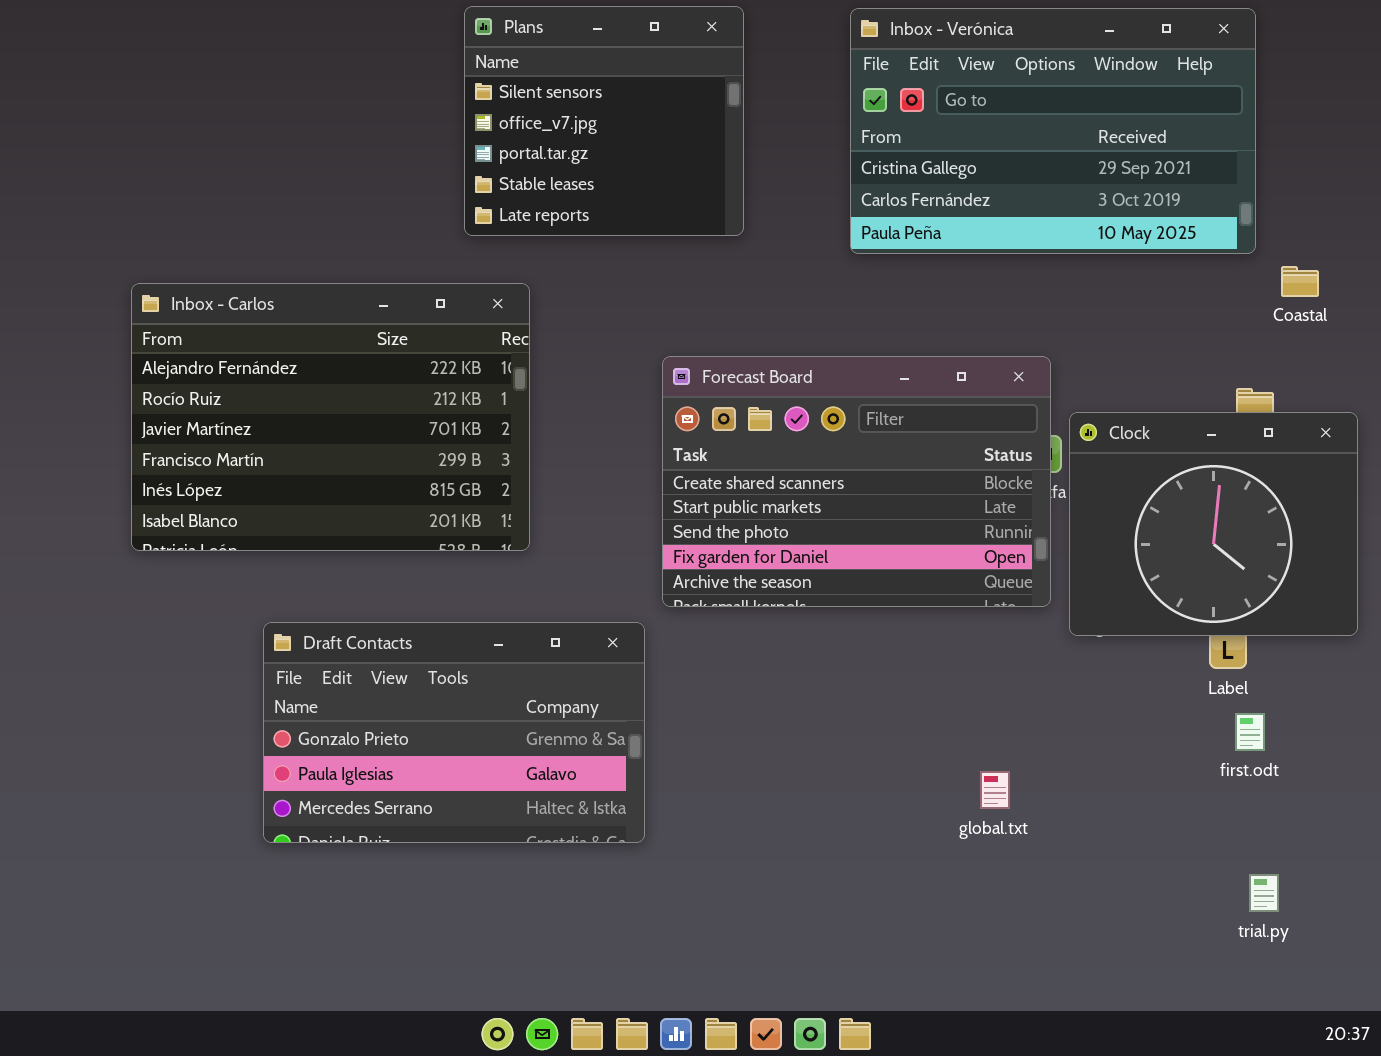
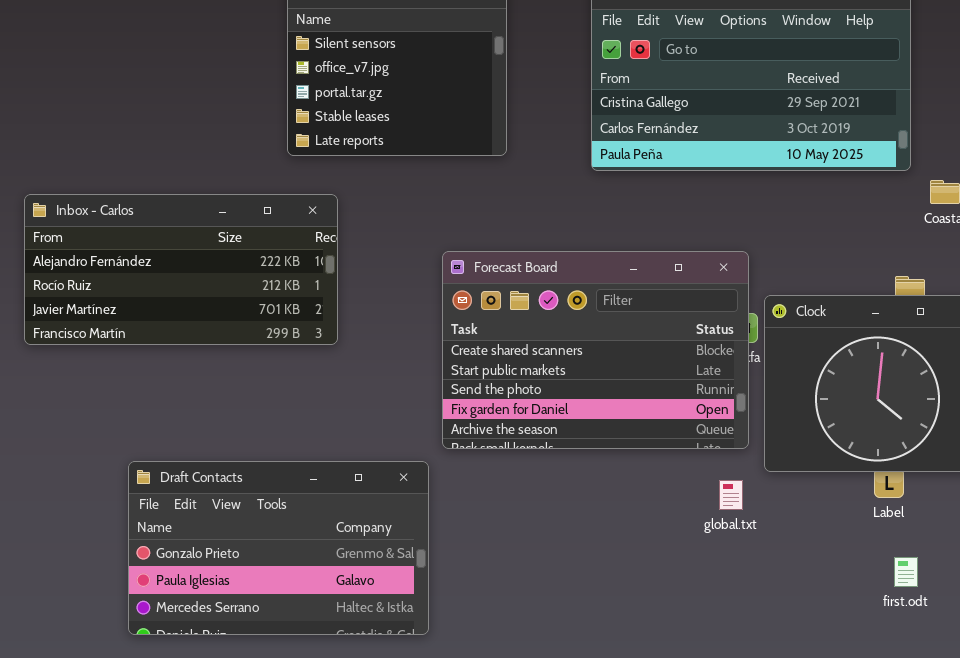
Inbox - Carlos: [131,283,530,551] -> [24,194,338,345], resized
first.odt: [1235,713,1265,751] -> [894,557,918,587], moved
global.txt: [980,771,1010,809] -> [719,480,743,510], moved

